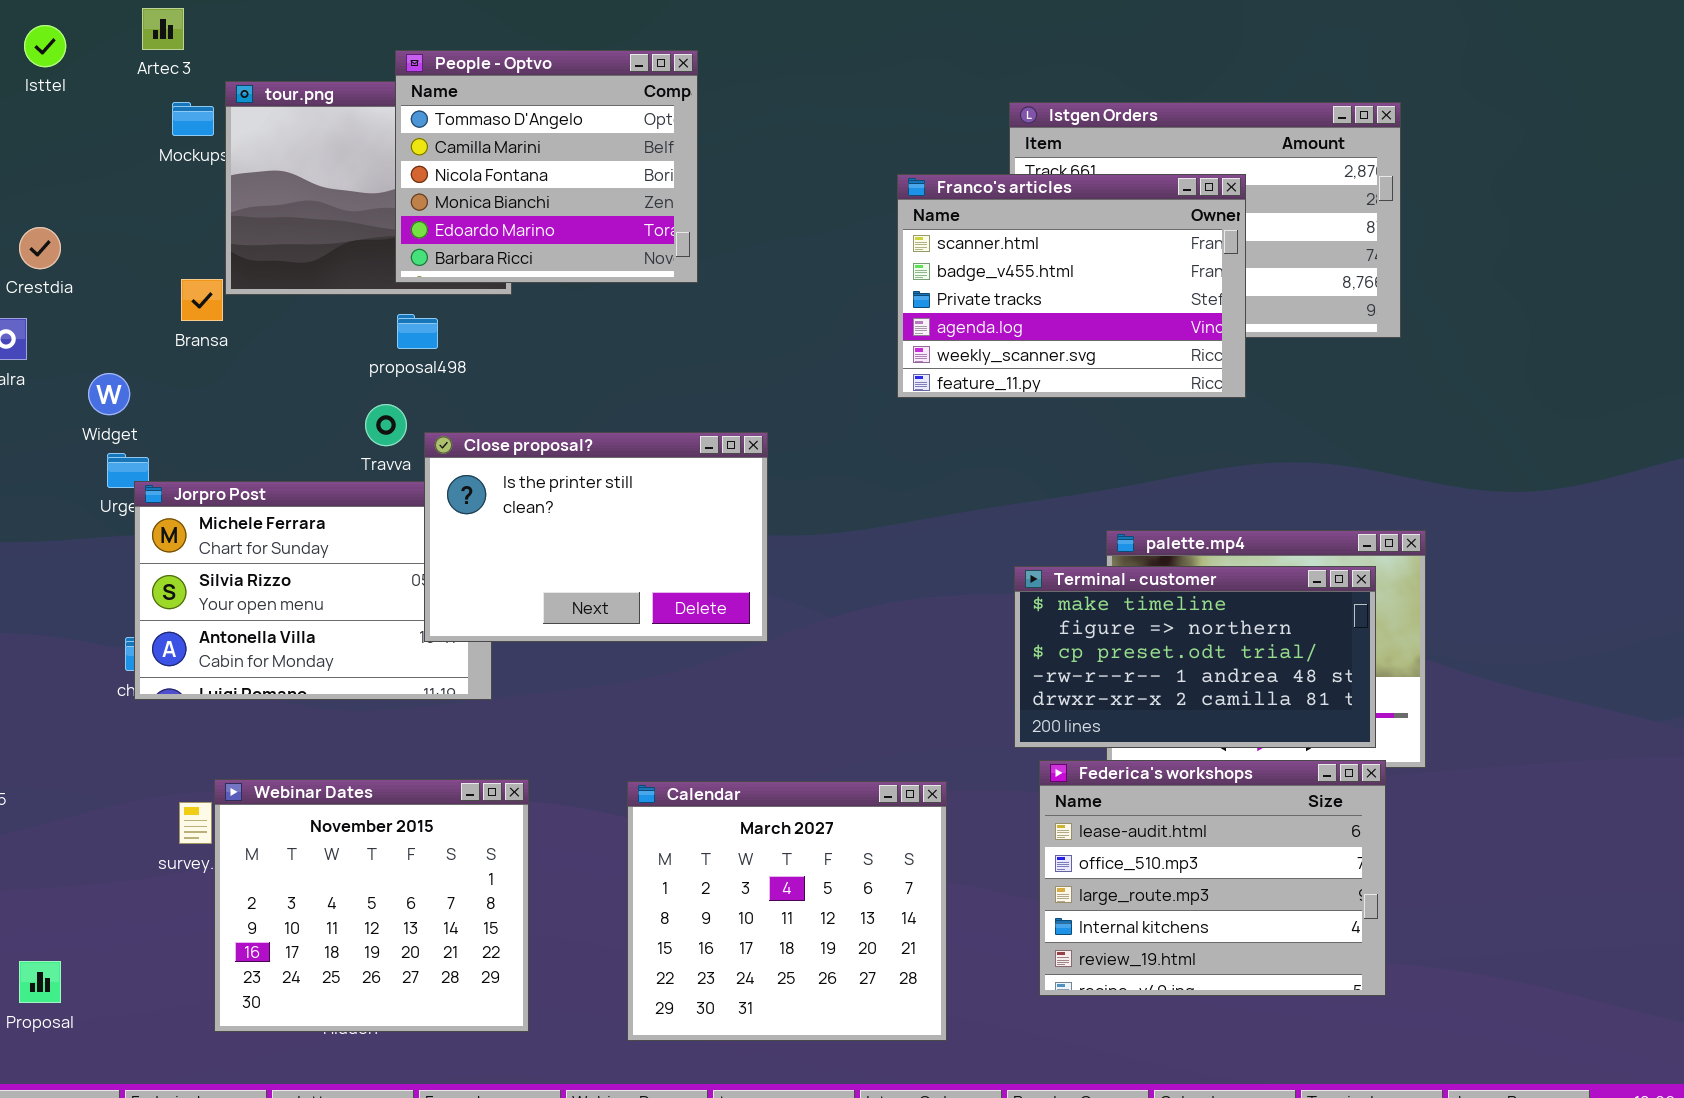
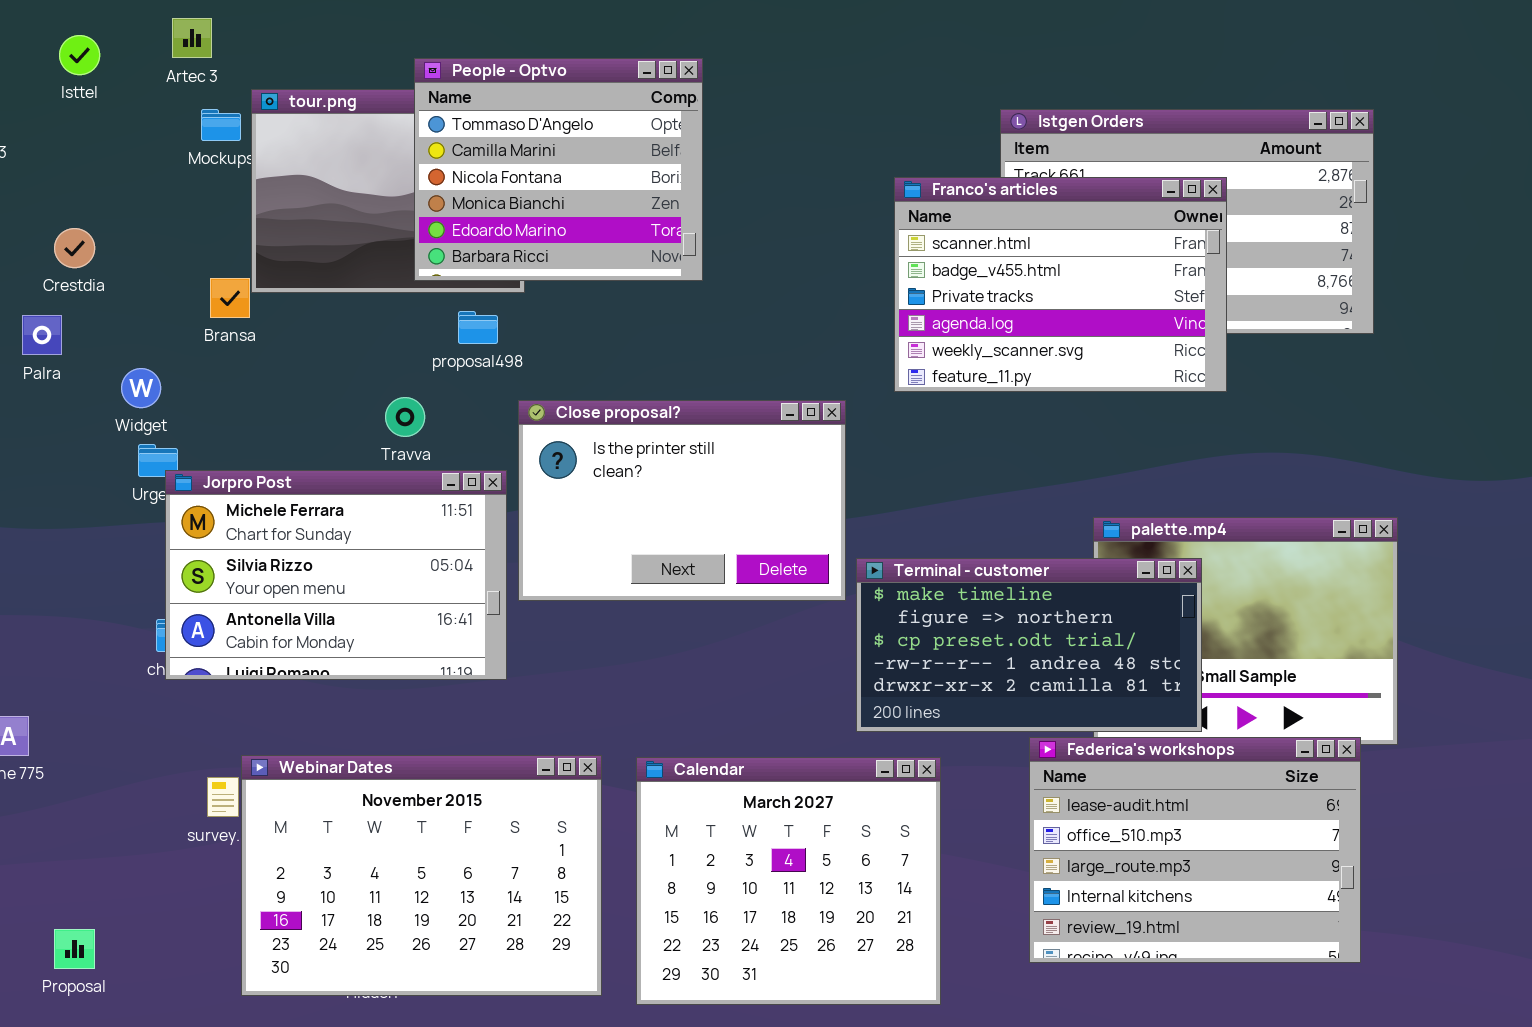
proposal498: [397,314,438,349] -> [458,311,498,344], moved
Close proposal?: [424,432,768,642] -> [518,400,846,601], moved
Terminal - customer: [1014,566,1376,748] -> [856,558,1202,732], moved
Webinar Dates: [214,779,529,1032] -> [241,755,602,996], resized

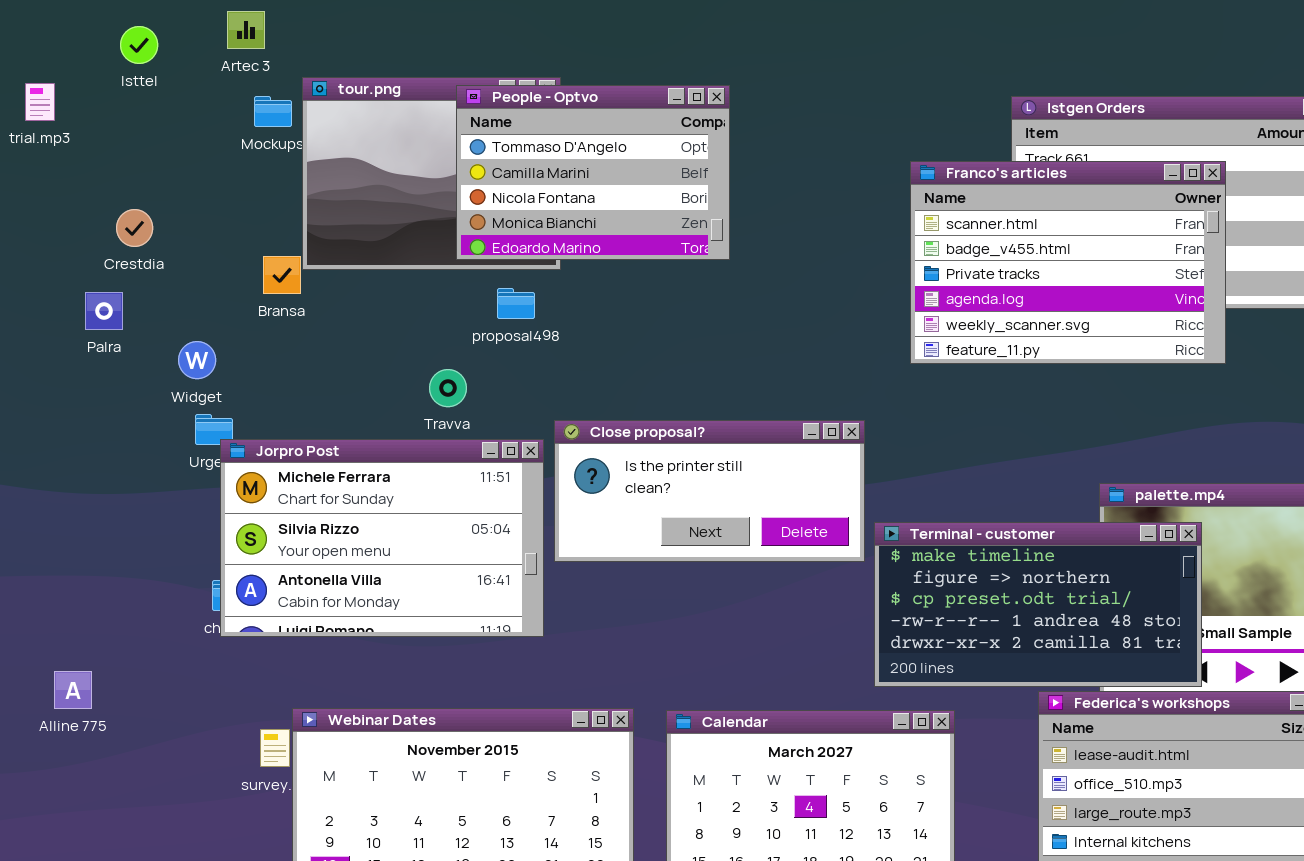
People - Optvo: [414,58,703,281] -> [456,85,730,260], resized
Close proposal?: [518,400,846,601] -> [554,420,865,562], resized

